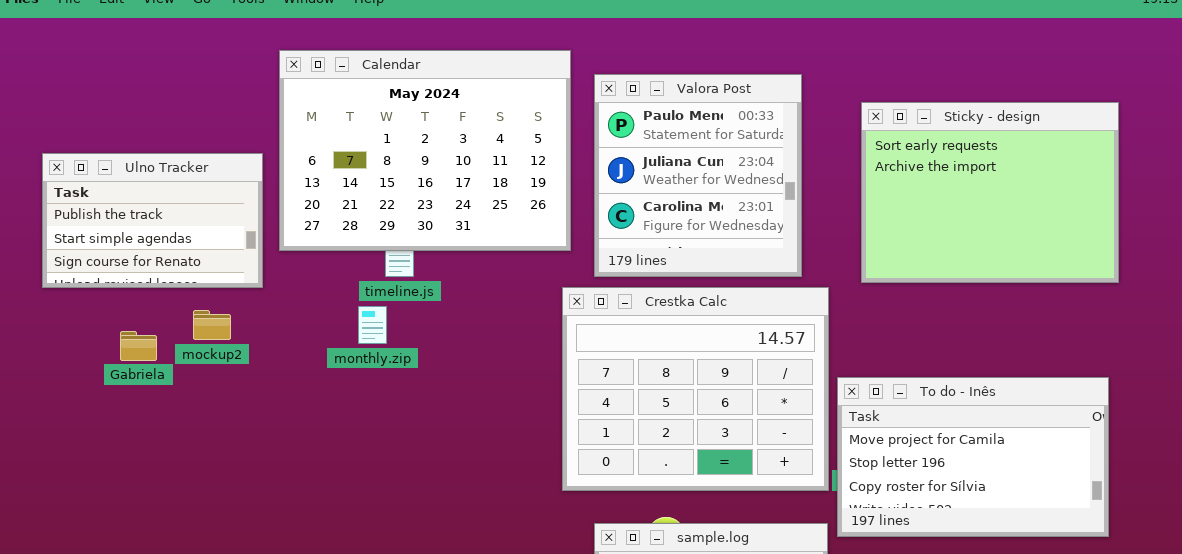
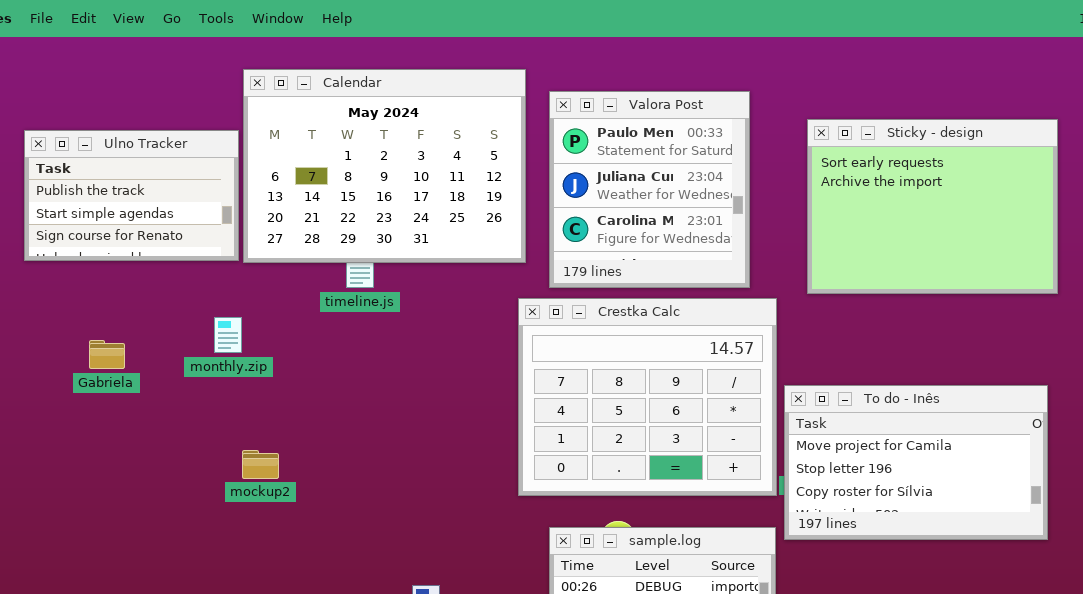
Ulno Tracker: [42,153,263,288] -> [24,130,239,261], moved
monthly.zip: [358,306,387,344] -> [214,317,242,353], moved
mockup2: [193,310,231,340] -> [242,450,279,479], moved

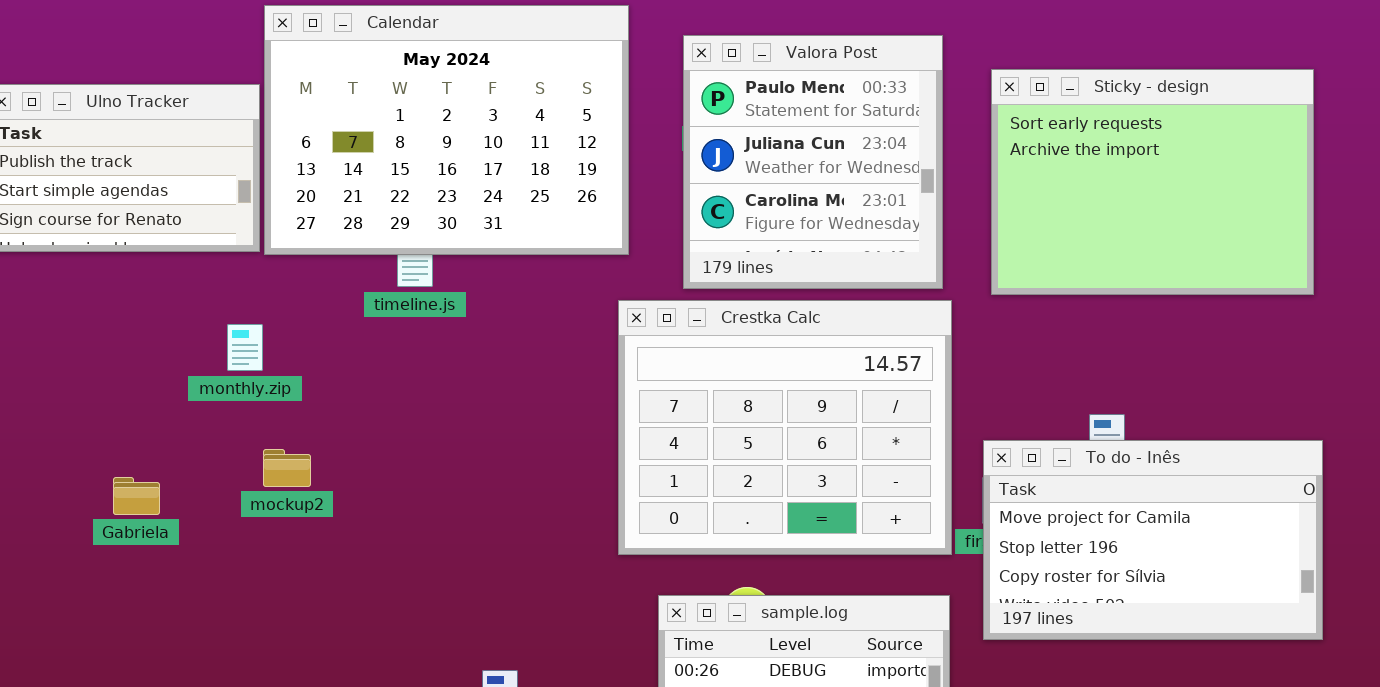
Valora Post: [549,91,750,288] -> [683,35,943,289], moved
Gabriela: [89,340,125,369] -> [113,477,160,515], moved
To do - Inês: [784,385,1048,540] -> [983,440,1323,640], moved
mockup2: [242,450,279,479] -> [263,449,311,487], moved

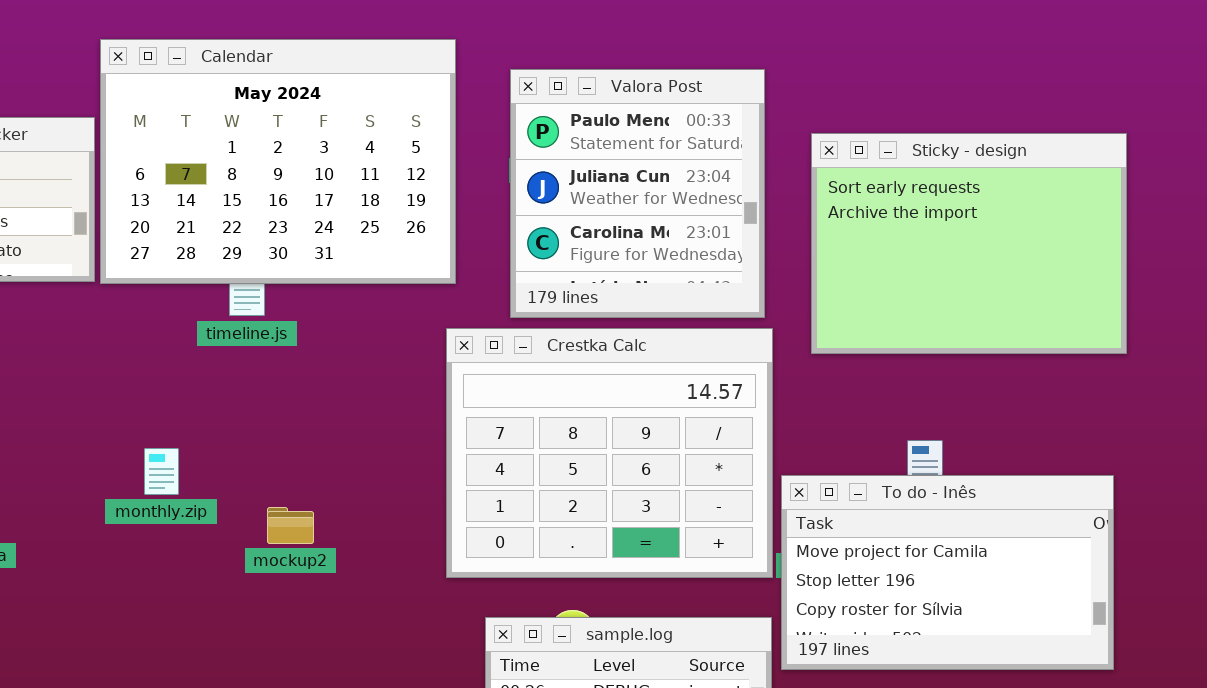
Sticky - design: [991,69,1314,295] -> [811,133,1127,354], moved
monthly.zip: [227,324,263,371] -> [144,448,179,495], moved
To do - Inês: [983,440,1323,640] -> [781,475,1114,670], moved
mockup2: [263,449,311,487] -> [267,507,314,544], moved

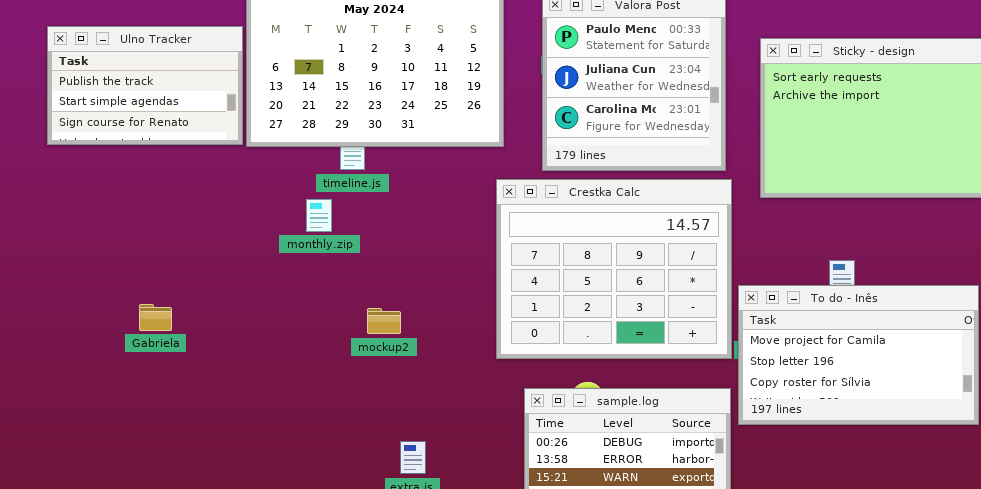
monthly.zip: [144,448,179,495] -> [306,199,332,232], moved

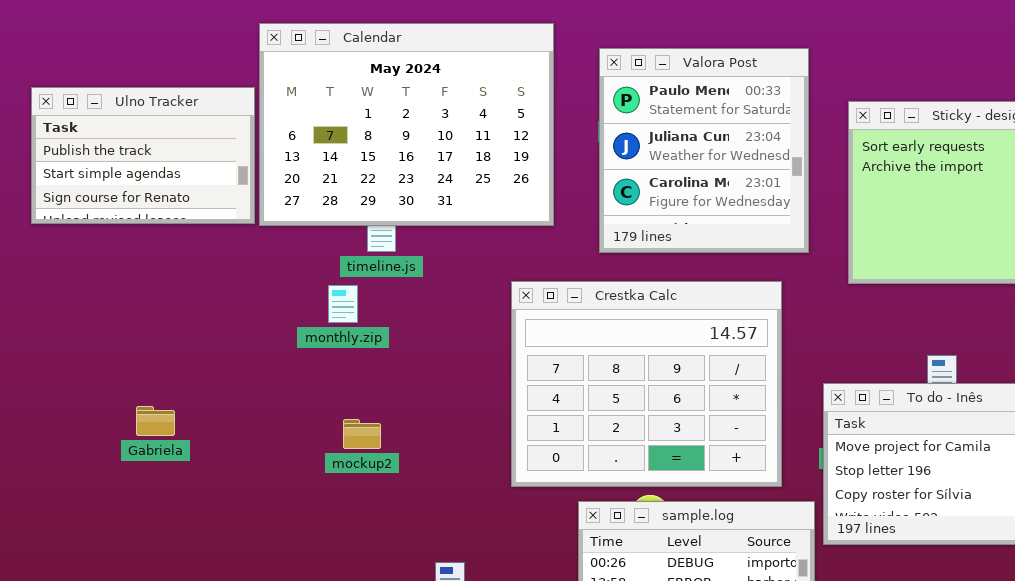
Crestka Calc: [496,179,732,359] -> [511,281,782,487], moved
mockup2: [367,308,401,334] -> [343,419,381,449], moved

